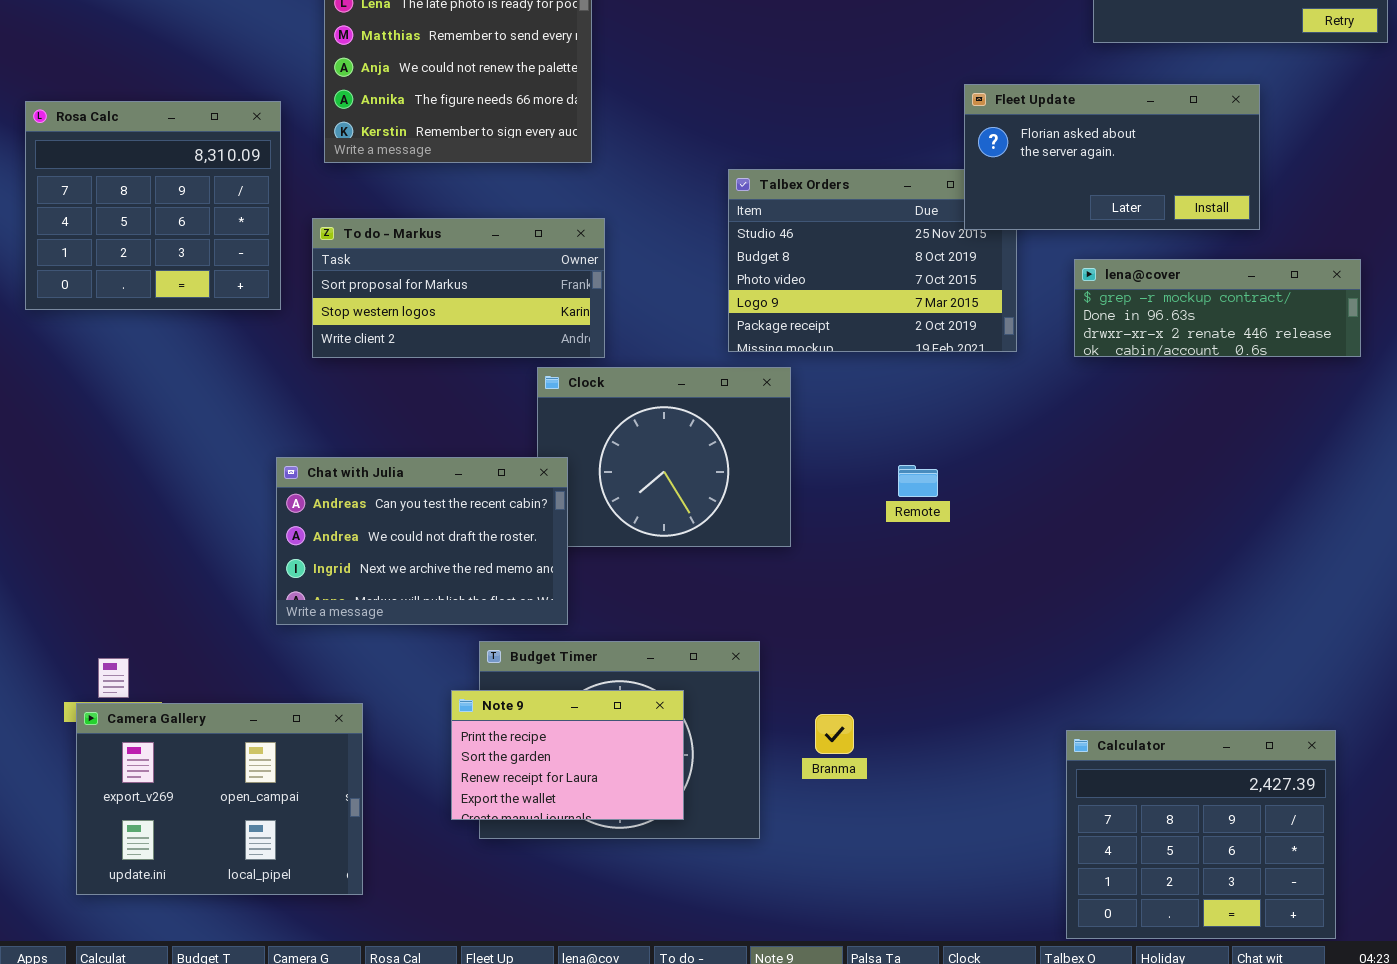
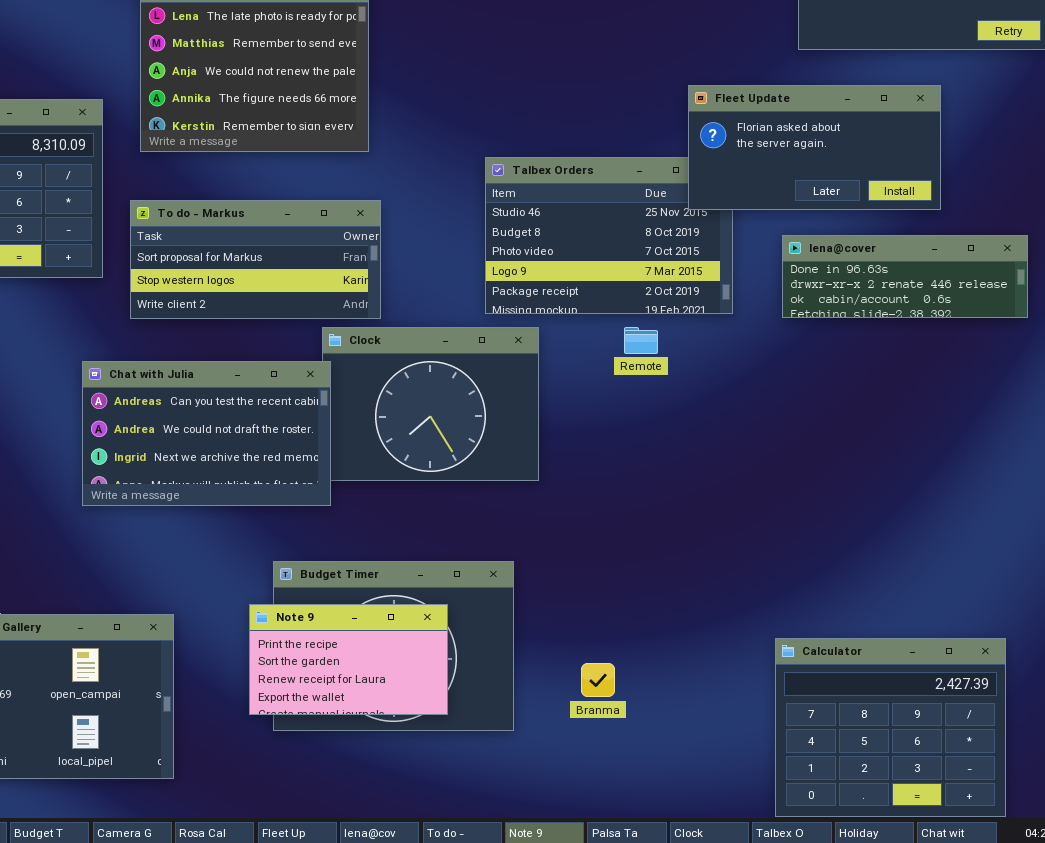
lena@cover: [1074,259,1361,357] -> [782,235,1028,318], scrolled down 1 row
Chat with Julia: [276,457,568,625] -> [82,361,331,506], moved
Remote: [898,465,938,497] -> [624,327,658,354], moved
Branma: [815,714,854,754] -> [581,663,615,697], moved

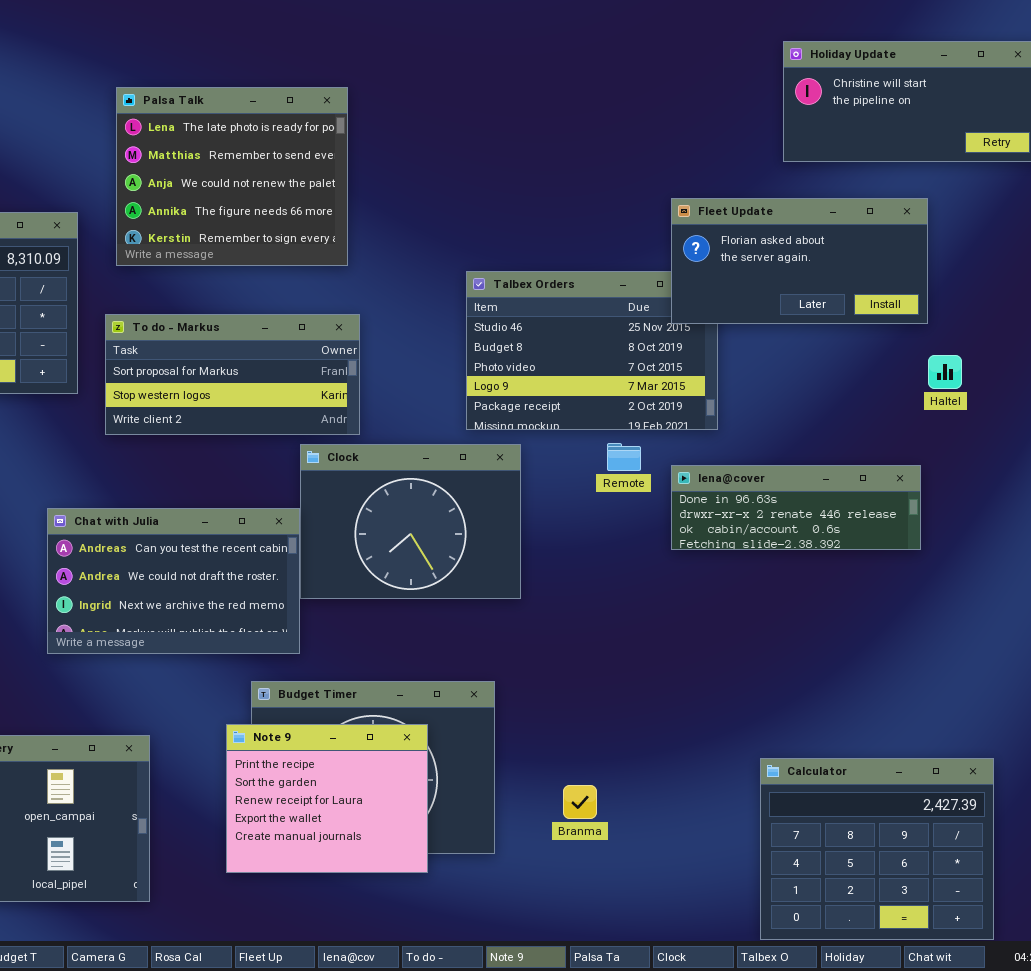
lena@cover: [782,235,1028,318] -> [671,465,921,550], moved
Chat with Julia: [82,361,331,506] -> [47,508,300,654], moved
Note 9: [249,604,448,715] -> [226,724,428,873], resized

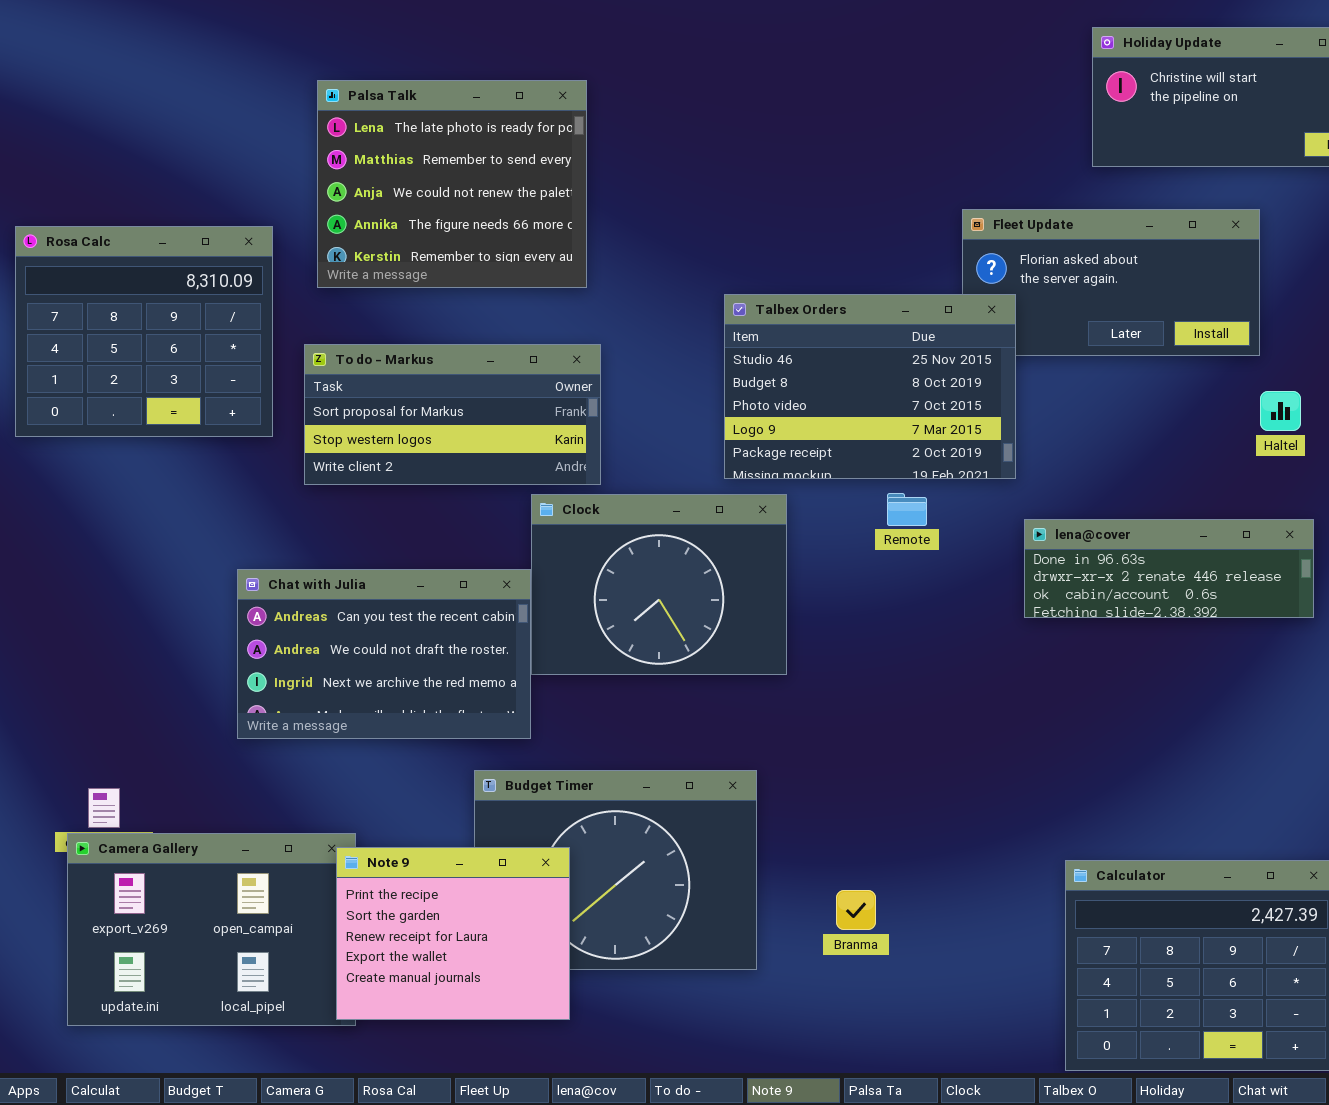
Talbex Orders: [466,271,718,430] -> [724,294,1016,479], raised
lena@cover: [671,465,921,550] -> [1024,519,1314,618], moved
Note 9: [226,724,428,873] -> [336,847,570,1020], moved

